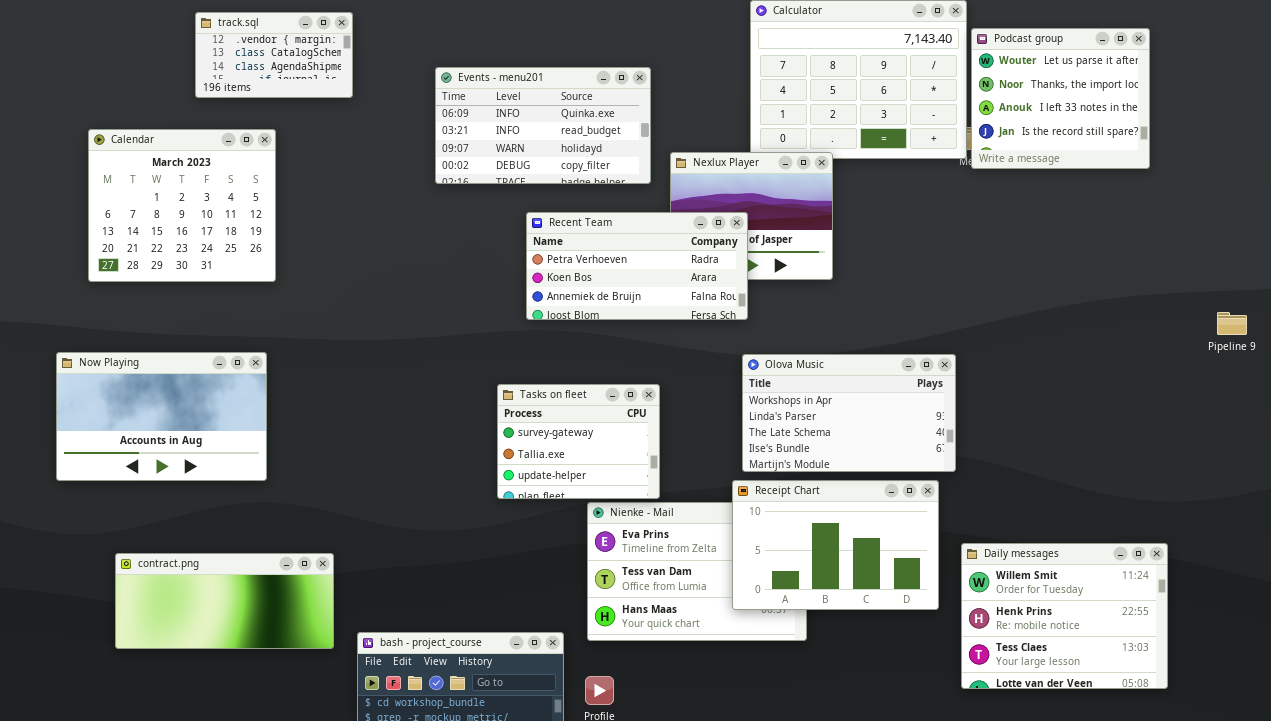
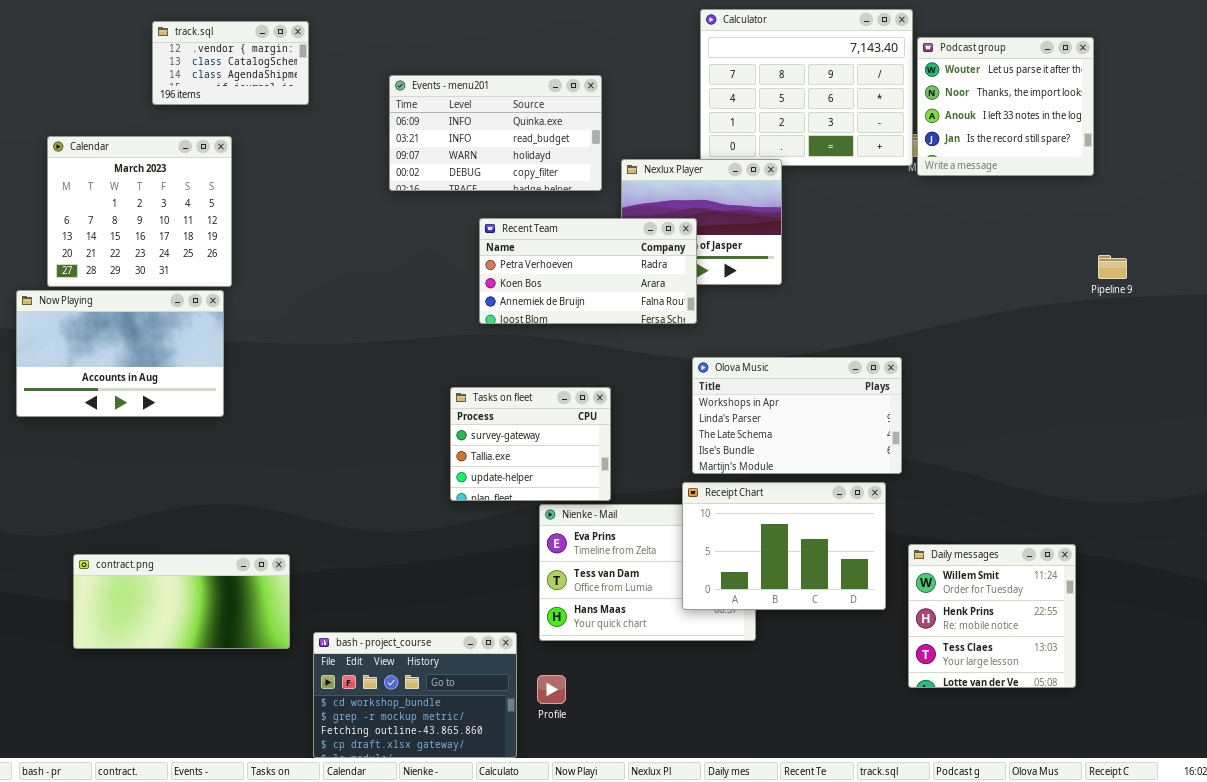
Pipeline 9: [1217,312,1247,335] -> [1098,255,1127,279], moved
Now Playing: [56,352,267,481] -> [16,290,224,417], moved
Daily messages: [961,543,1168,689] -> [908,544,1076,688], resized

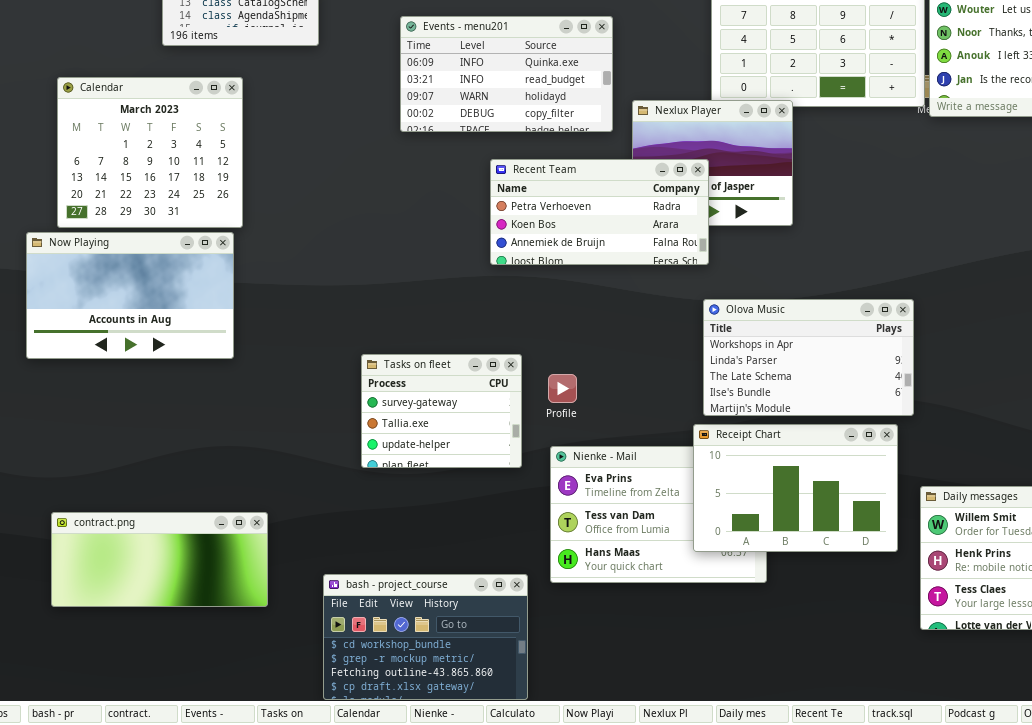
Tasks on fleet: [450,387,611,501] -> [361,354,522,468], moved
contract.png: [73,554,290,649] -> [51,512,268,607], moved
Profile: [537,675,566,704] -> [548,374,577,403], moved

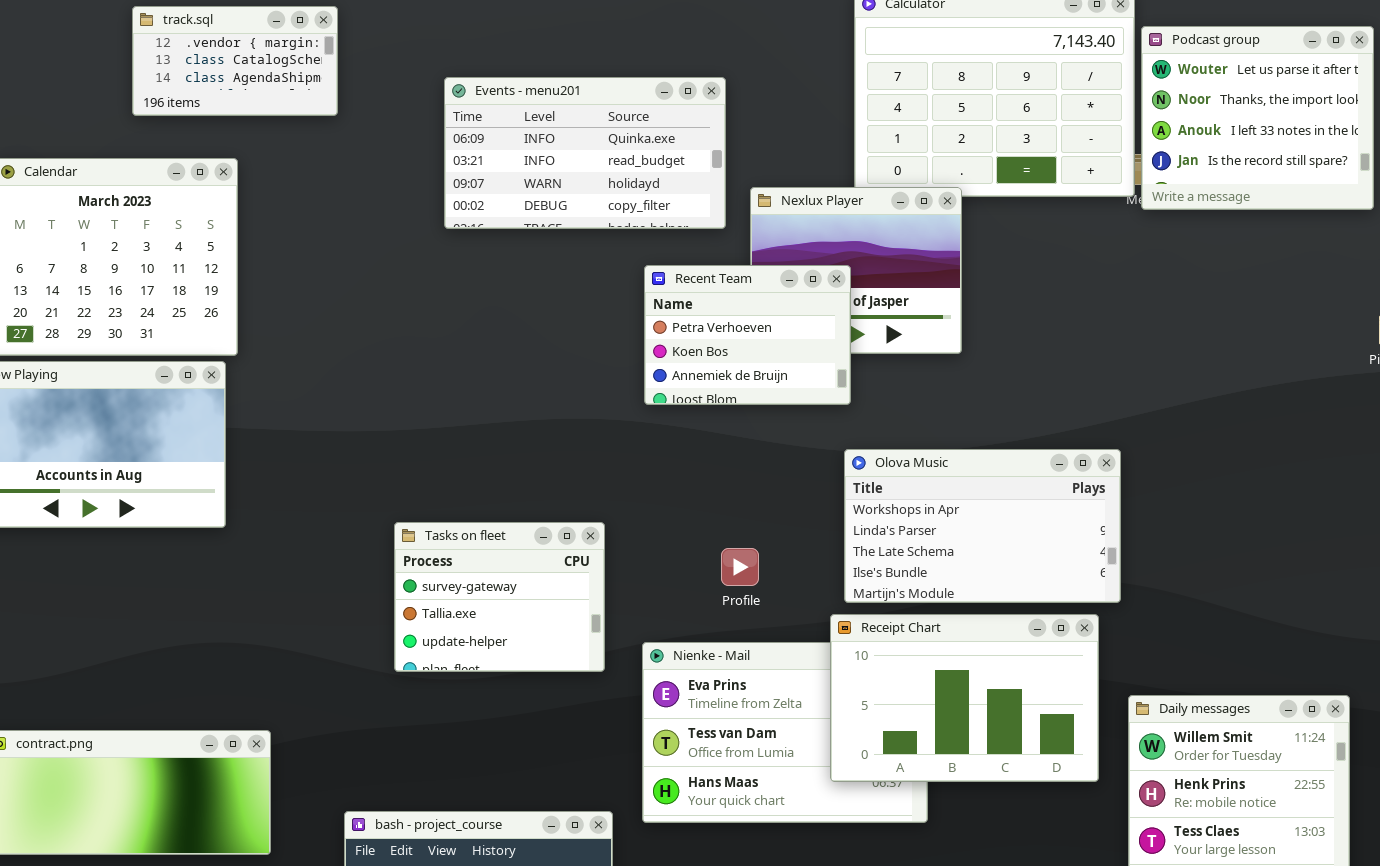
Recent Team: [490,159,709,265] -> [644,265,851,405], resized
Profile: [548,374,577,403] -> [721,548,759,586], moved

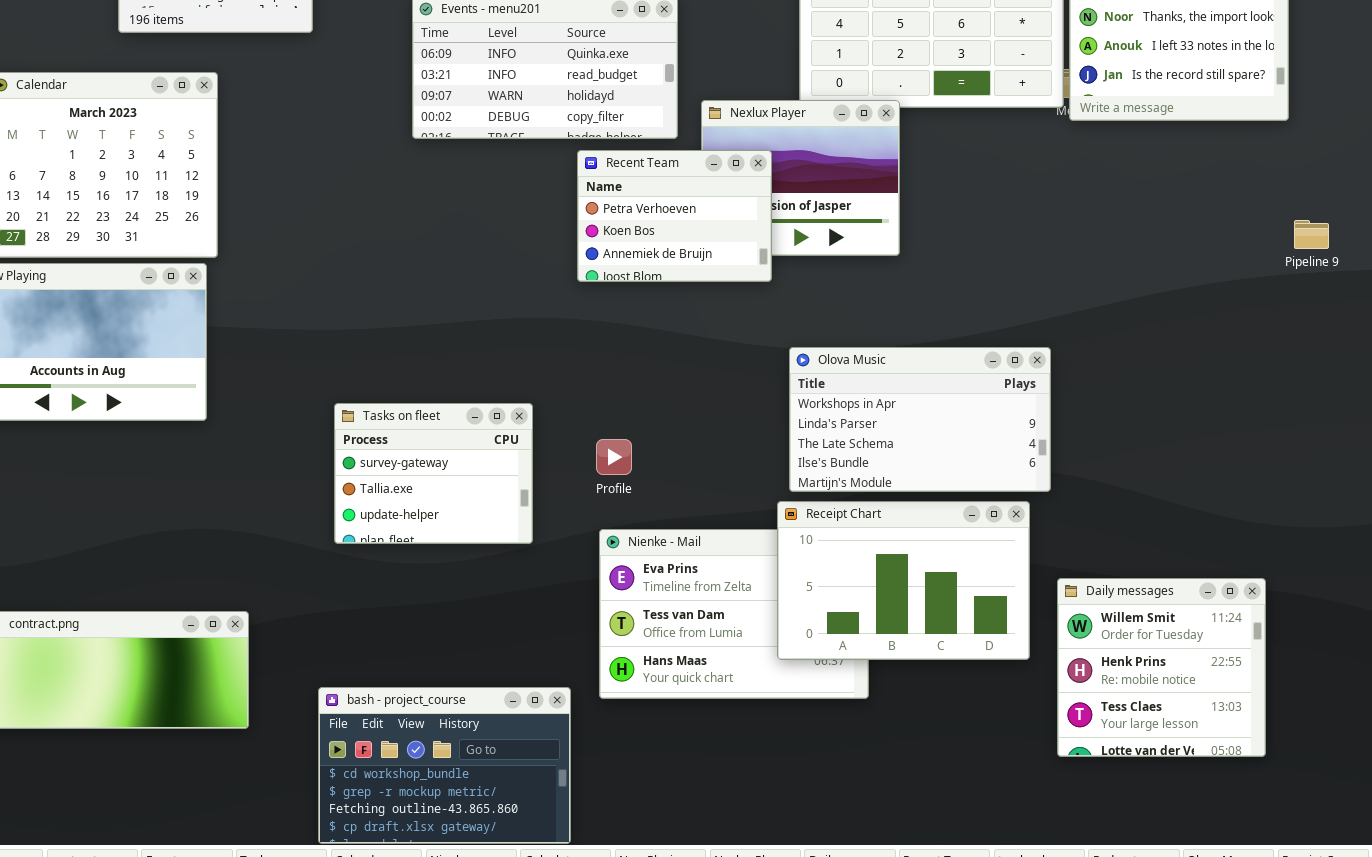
Recent Team: [644,265,851,405] -> [577,150,772,282], moved
Tasks on fleet: [394,522,605,672] -> [334,403,533,544], moved
Profile: [721,548,759,586] -> [596,439,632,475], moved

